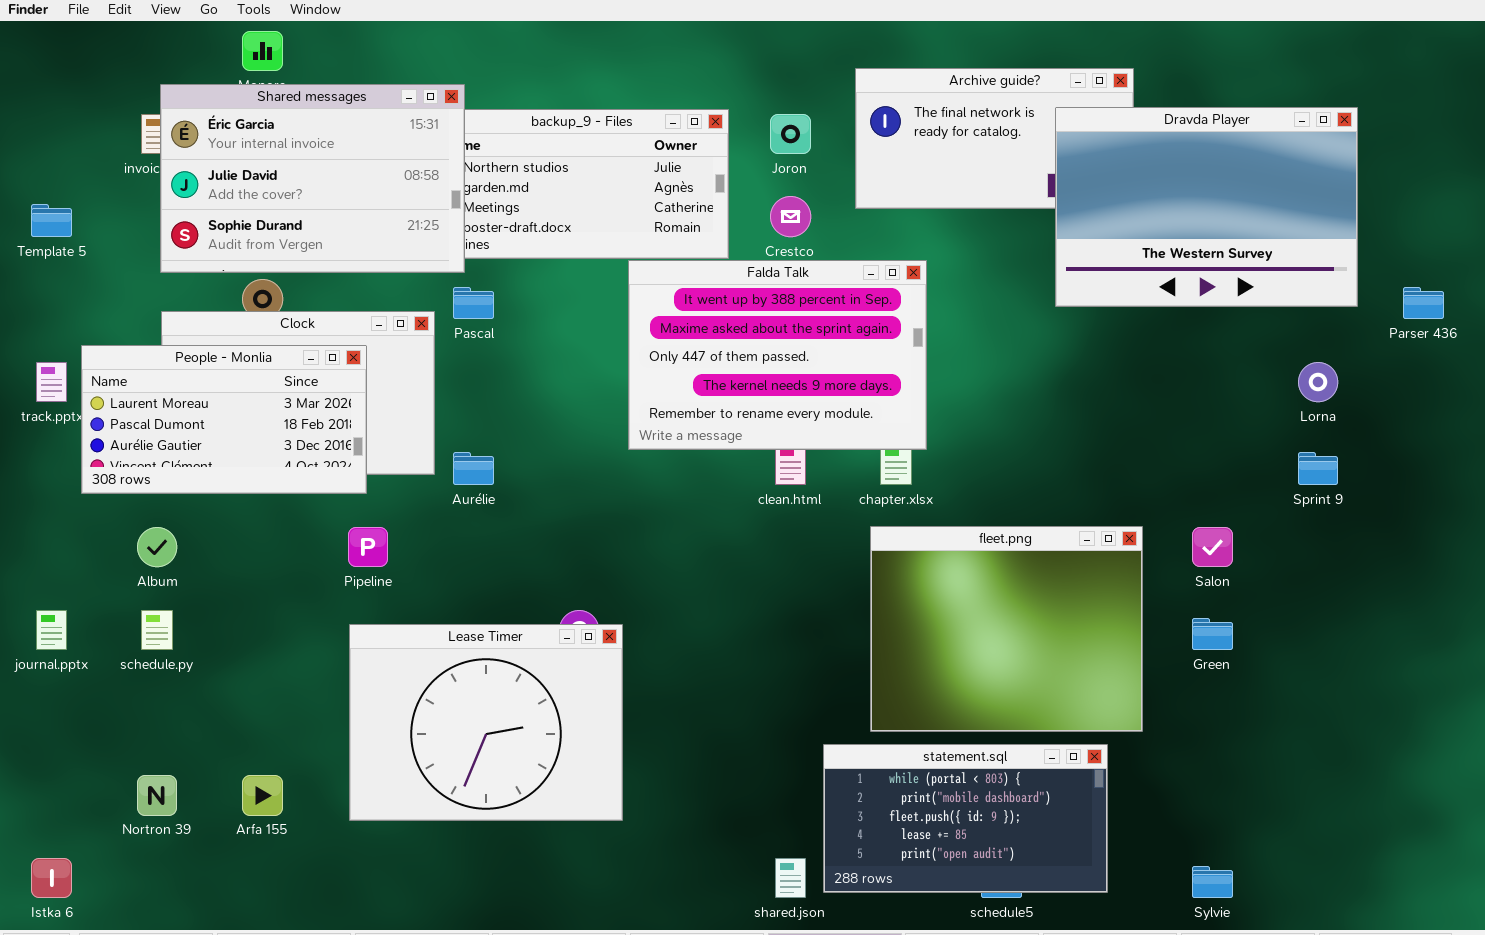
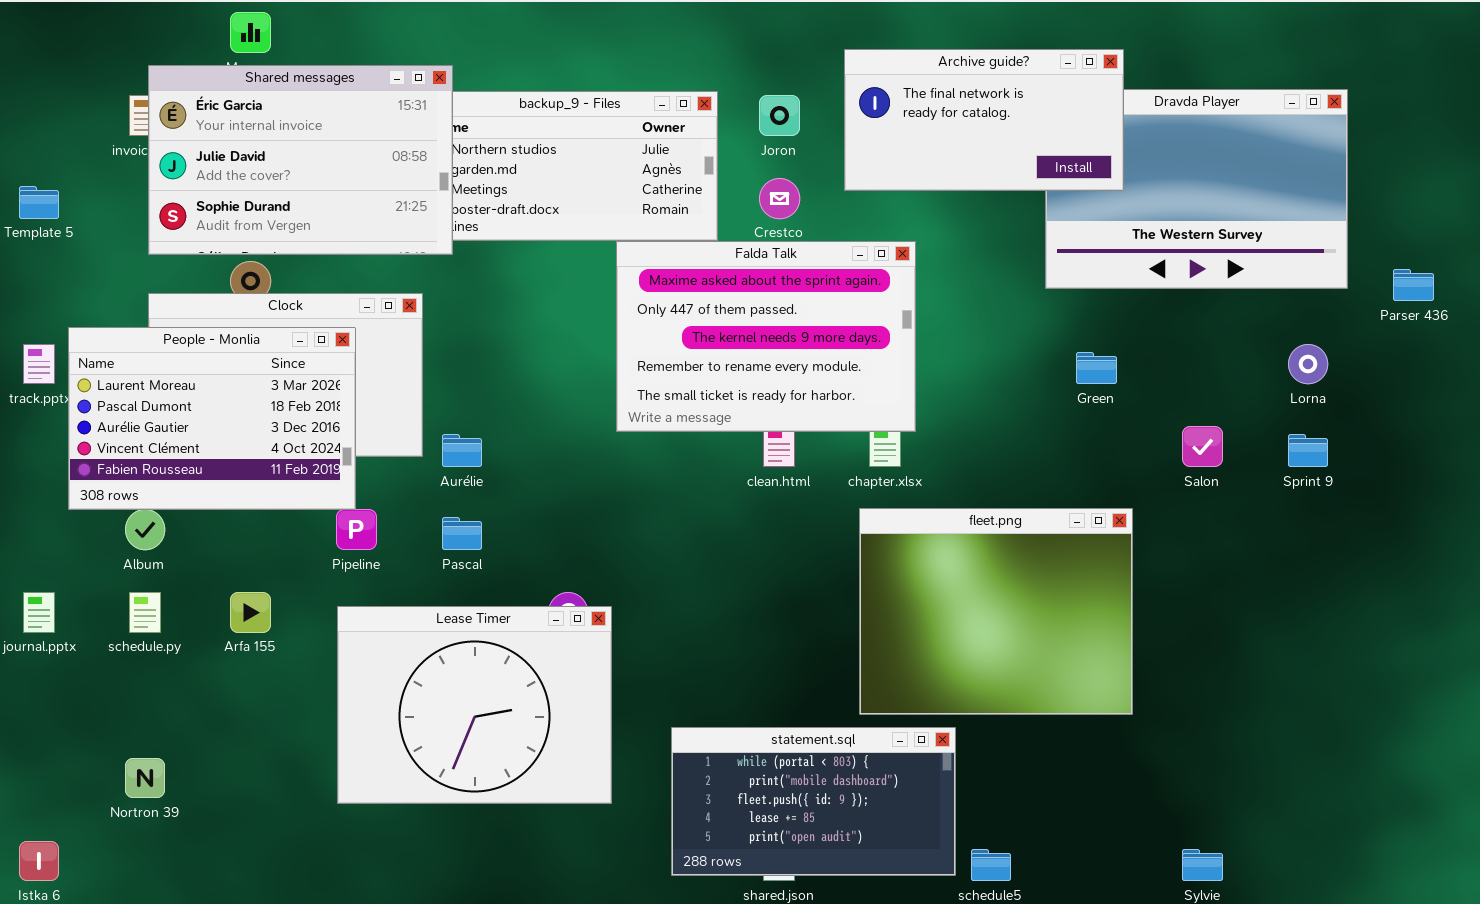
Archive guide?: [855,68,1134,209] -> [844,49,1124,191], raised
Falda Talk: [628,260,927,450] -> [616,241,916,432], scrolled down 1 row
Pascal: [453,287,494,319] -> [442,517,482,550], moved
People - Monlia: [81,345,367,494] -> [68,327,356,510], resized
Salon: [1192,527,1233,567] -> [1182,426,1223,467], moved
Green: [1192,618,1233,650] -> [1076,352,1117,384], moved
statement.sql: [823,744,1108,893] -> [671,727,956,876], moved
Arfa 155: [242,775,283,816] -> [230,592,271,633], moved

